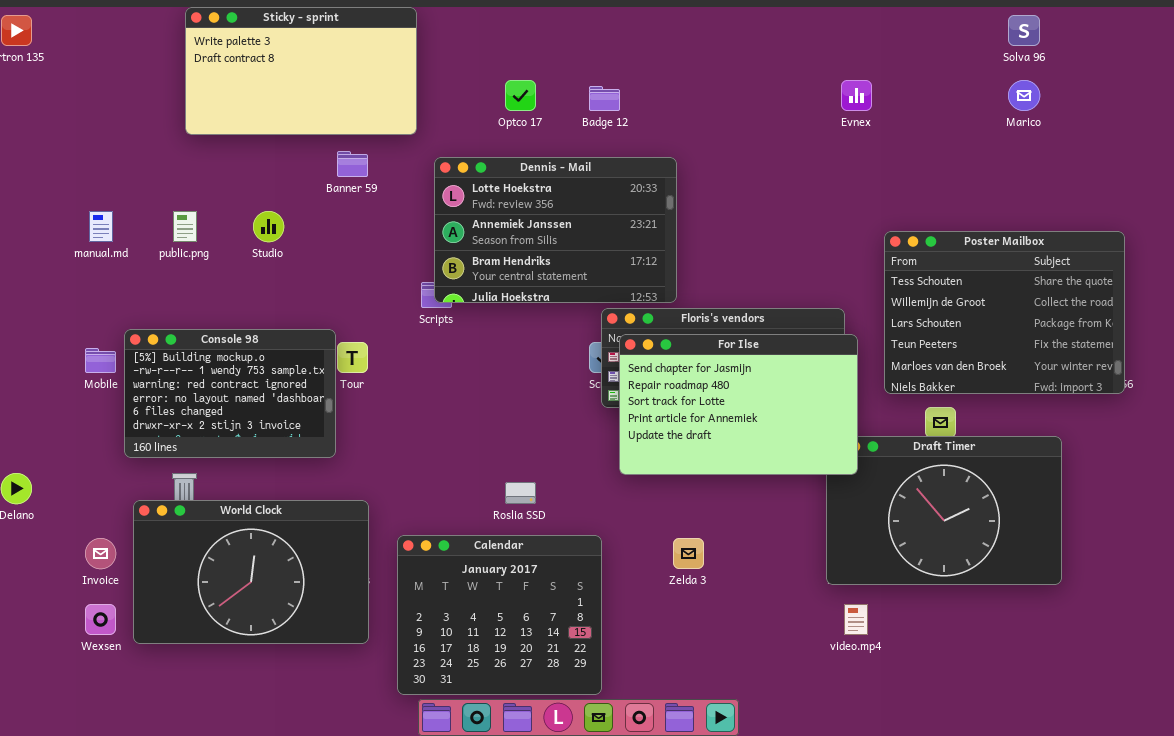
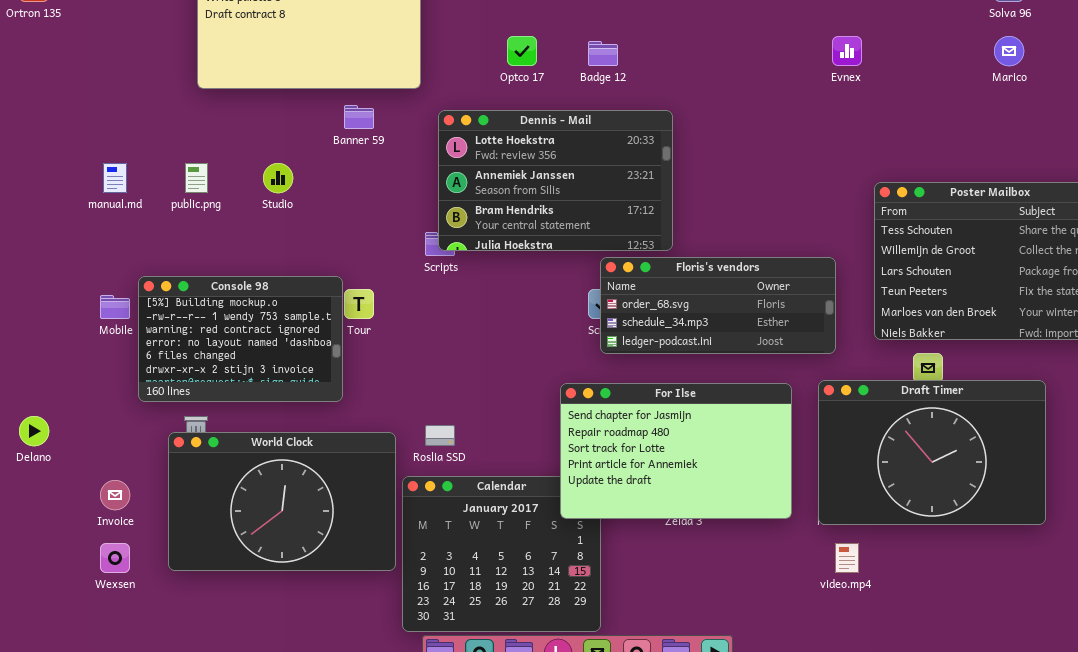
For Ilse: [619,334,858,475] -> [560,383,792,519], moved
Roslia SSD: [505,482,536,504] -> [425,425,455,446], moved
World Clock: [133,500,369,644] -> [168,432,396,571], moved

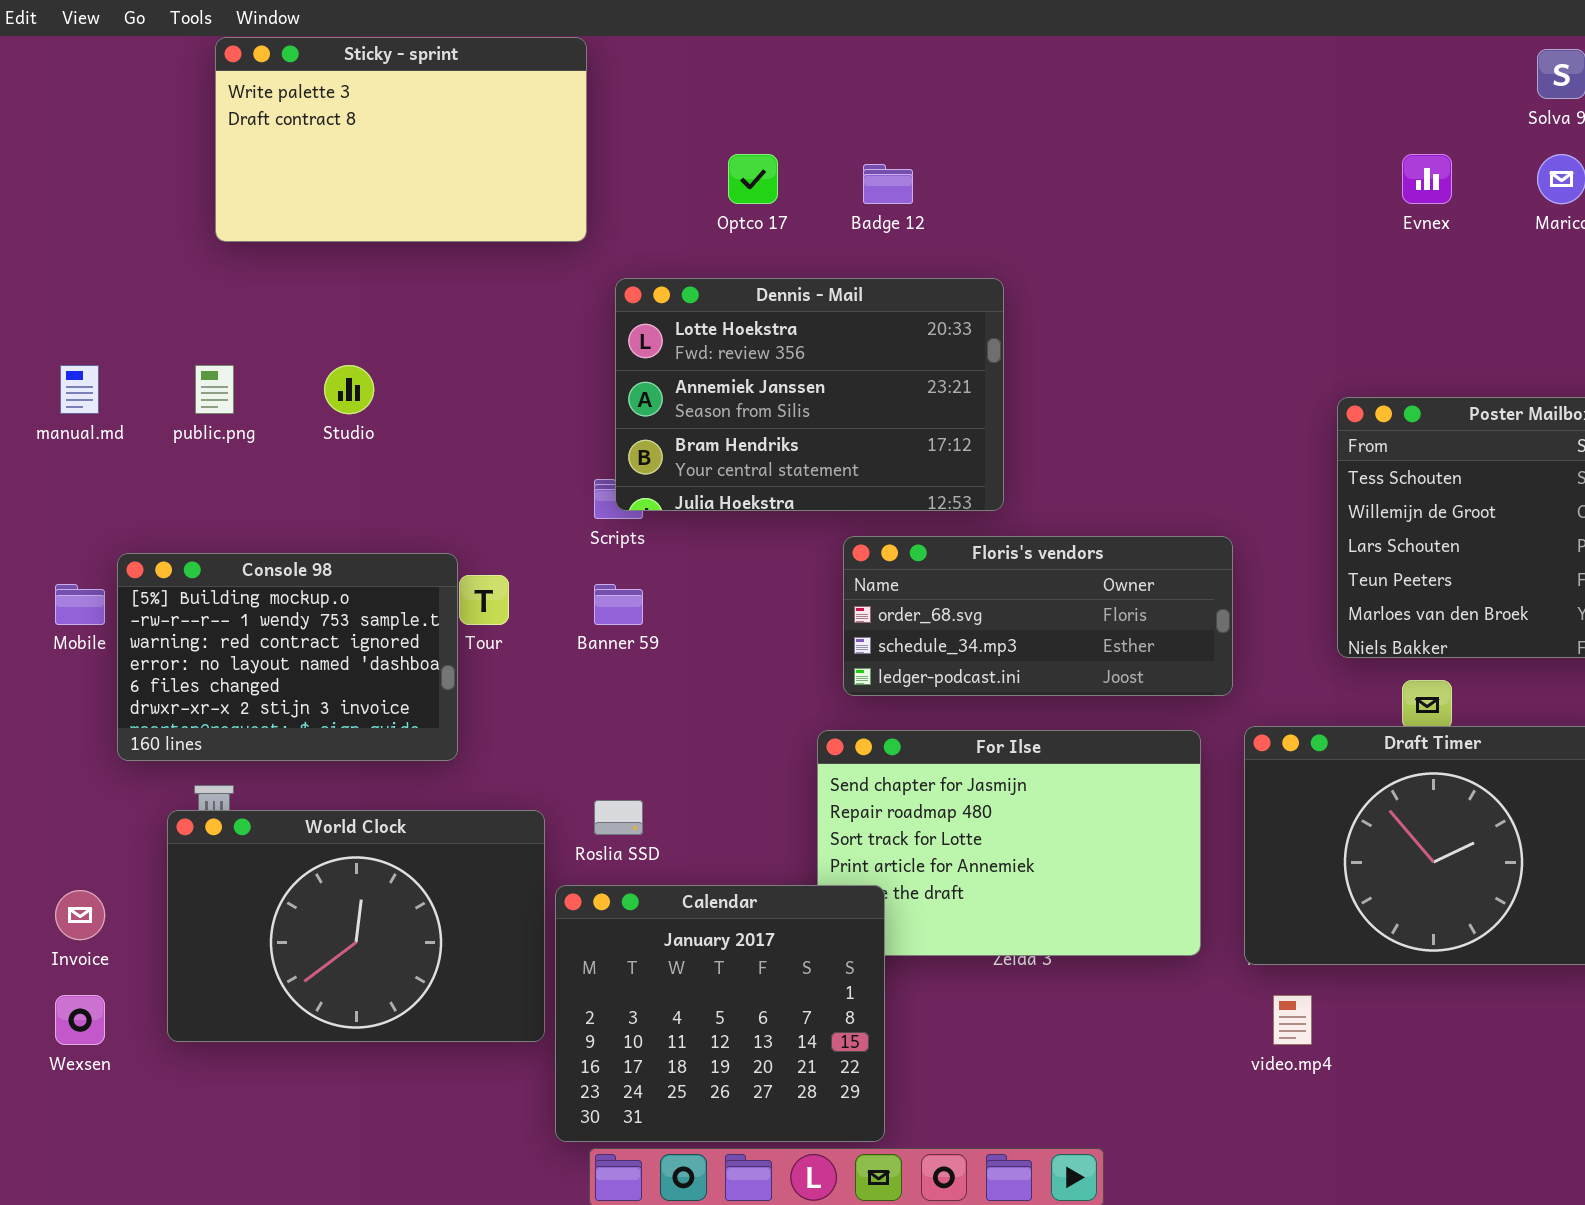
Evnex: [832,36,862,66] -> [1402,154,1452,204], moved
Banner 59: [344,105,374,129] -> [594,584,643,625], moved
Floris's vendors: [600,257,836,354] -> [843,536,1233,696], moved
Calendar: [402,476,601,632] -> [555,885,885,1142], raised

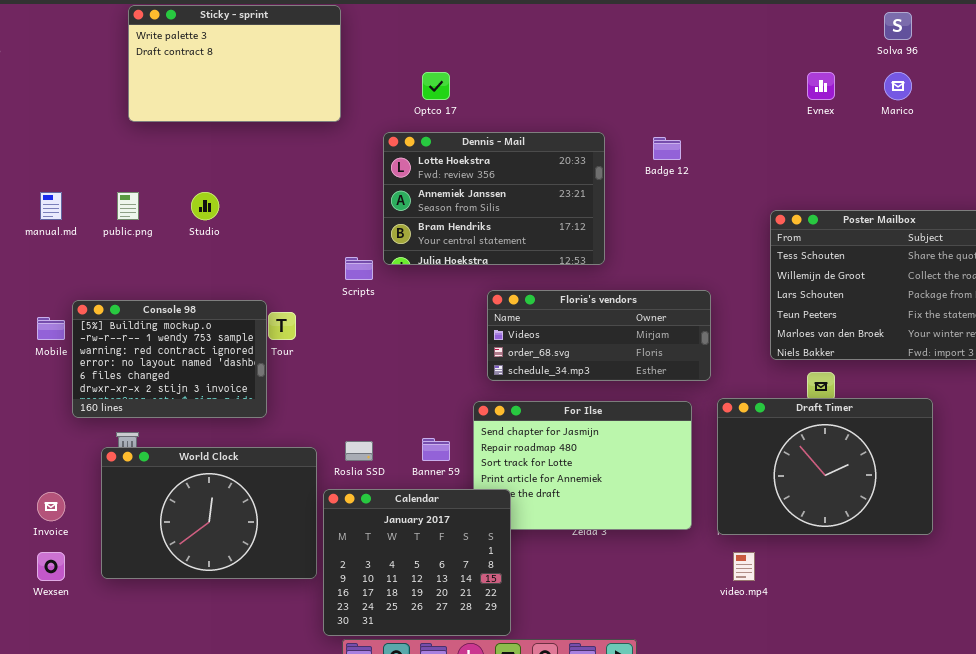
Badge 12: [863,164,913,204] -> [653,137,681,160], moved
Dennis - Mail: [615,278,1004,511] -> [383,132,605,265], moved
Floris's vendors: [843,536,1233,696] -> [487,290,711,381], scrolled up 1 row
Banner 59: [594,584,643,625] -> [422,438,450,461], moved

